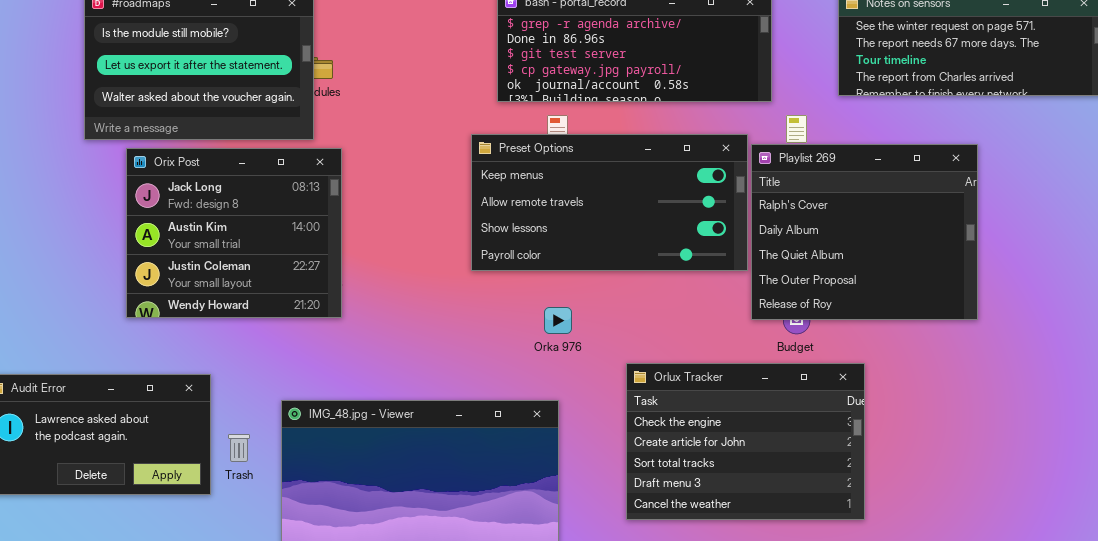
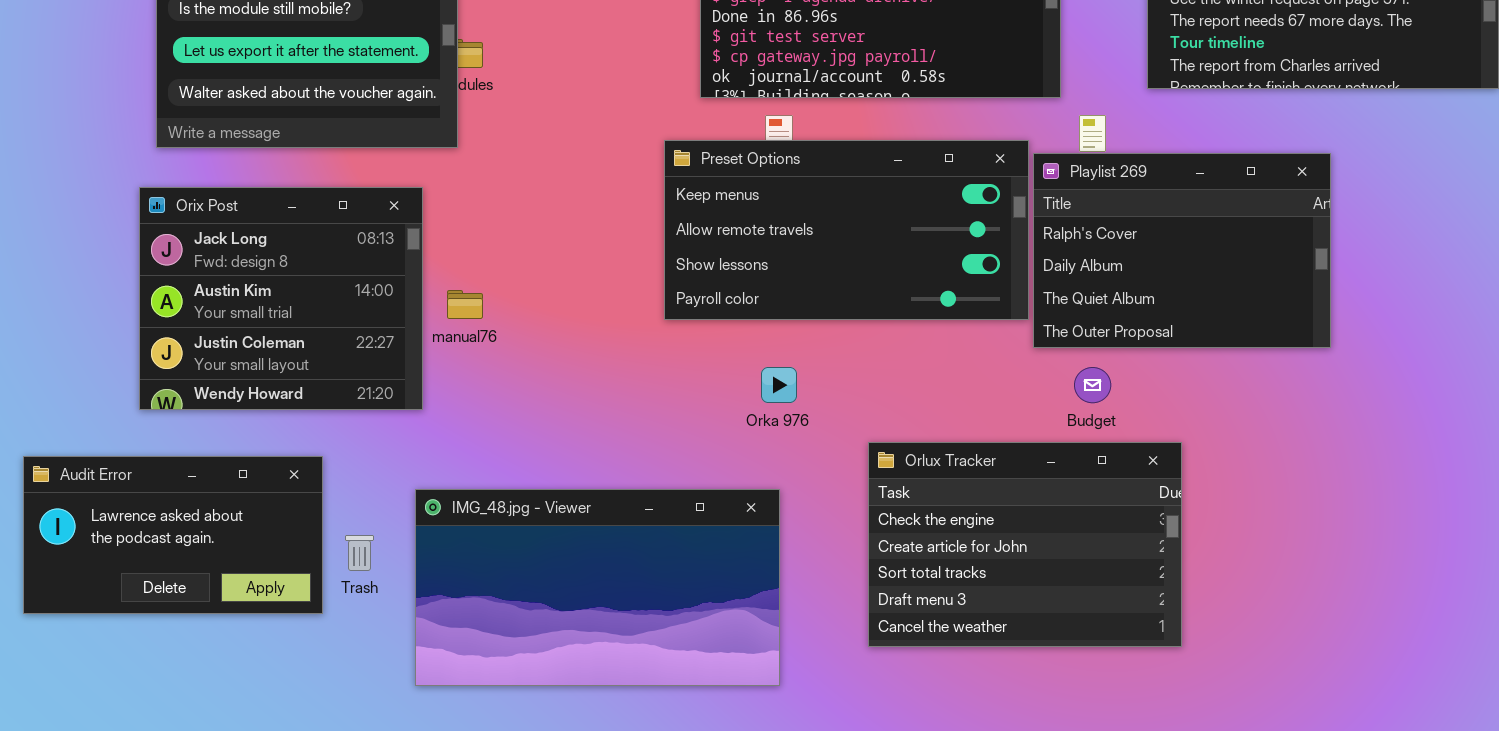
Playlist 269: [751,144,978,320] -> [1033,153,1331,348], resized
Orix Post: [126,148,342,318] -> [139,187,423,410], moved

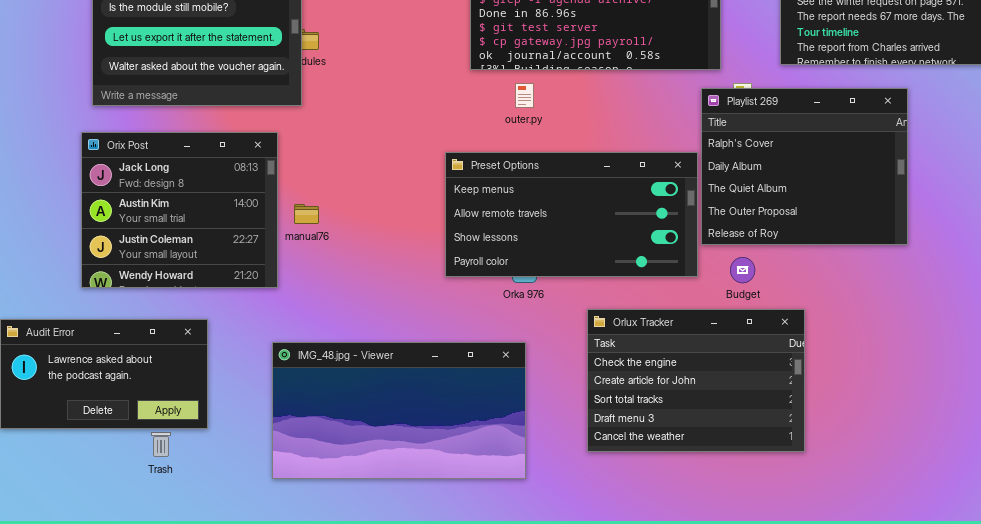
Preset Options: [664,140,1029,320] -> [445,152,698,277], moved
Playlist 269: [1033,153,1331,348] -> [701,88,908,245], resized
Trash: [345,535,374,571] -> [151,432,171,457], moved

